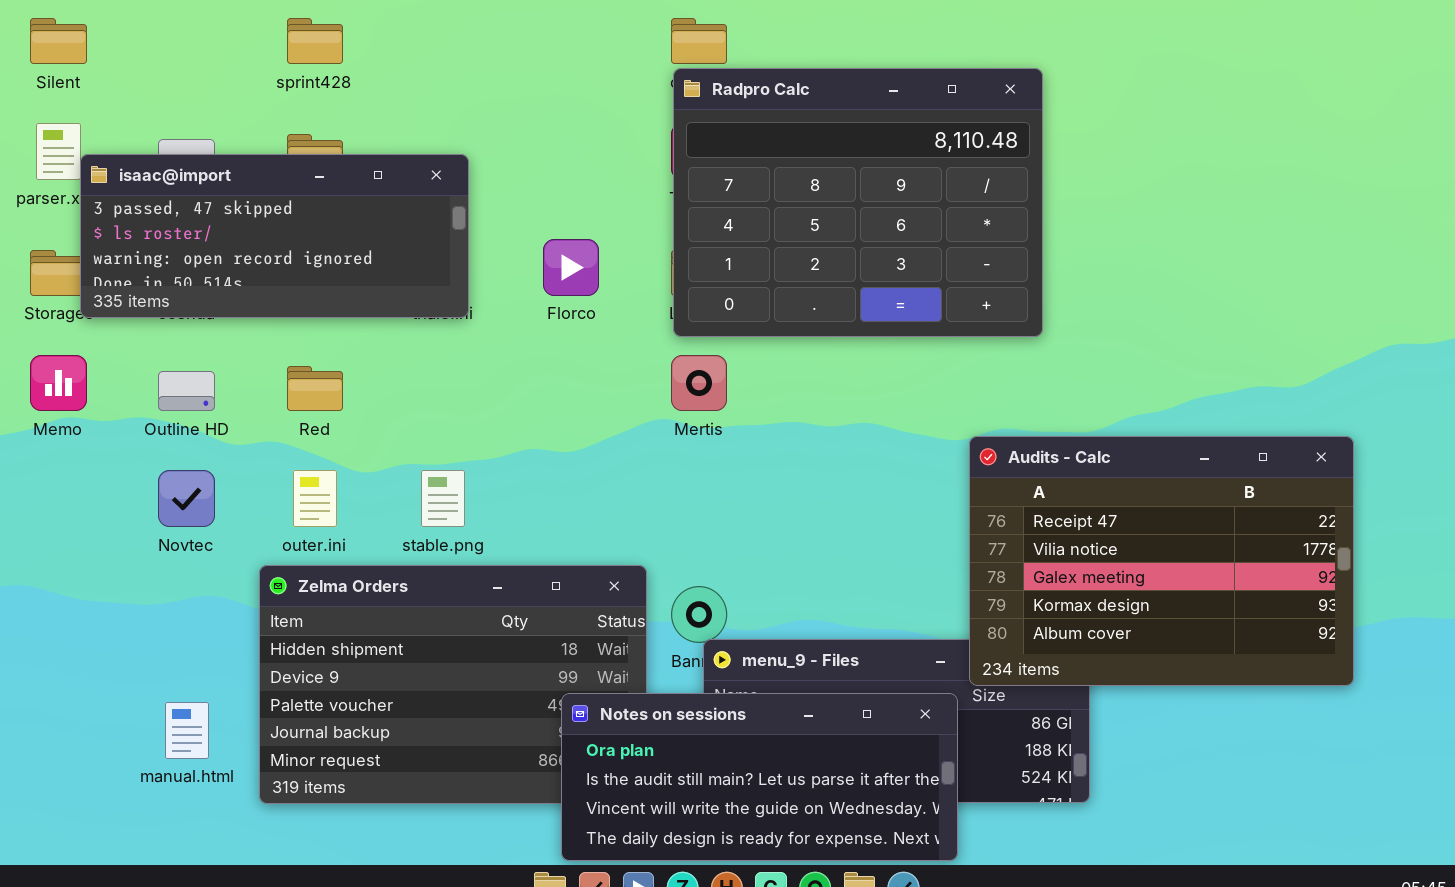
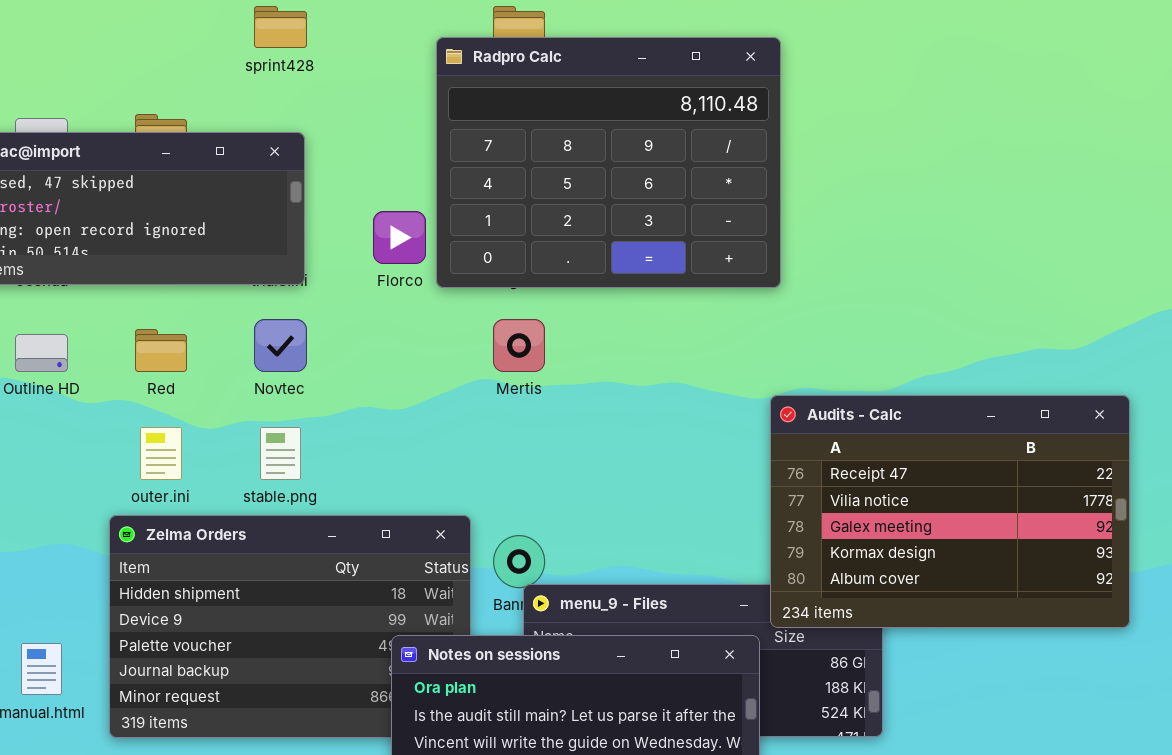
sprint428: [287,18,343,64] -> [254,6,307,48], moved
Radpro Calc: [673,68,1043,337] -> [436,37,781,288], moved
Novtec: [158,470,215,527] -> [254,319,307,372], moved

